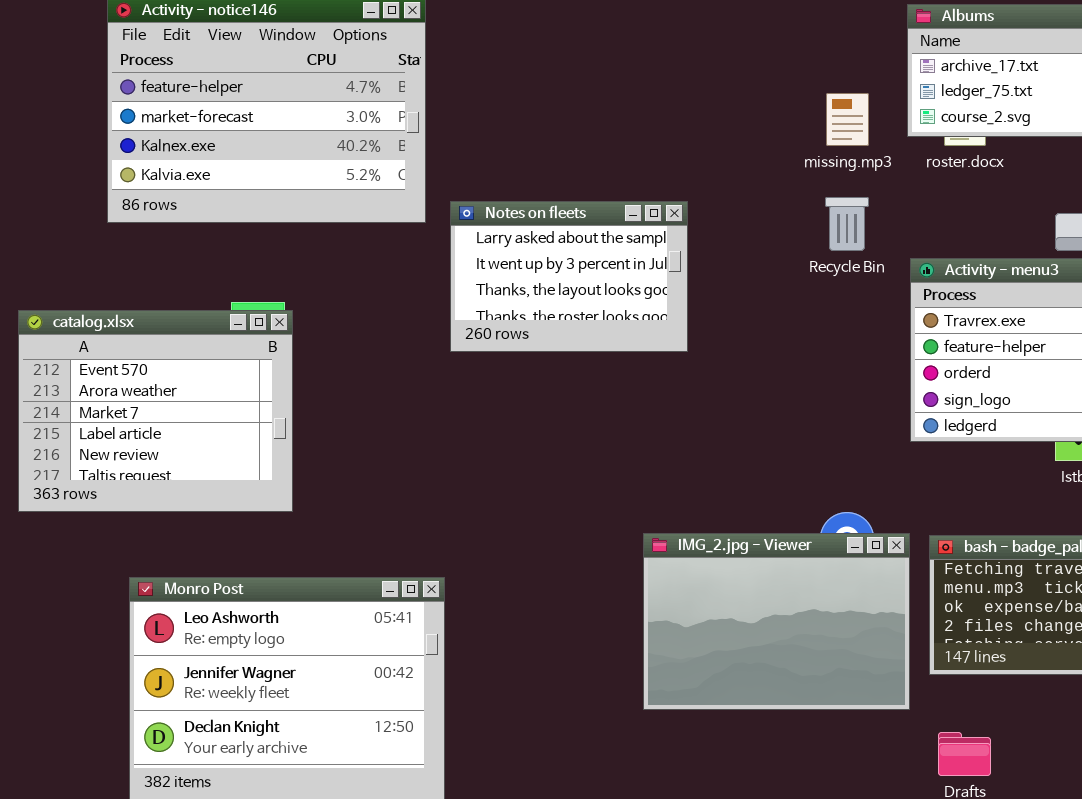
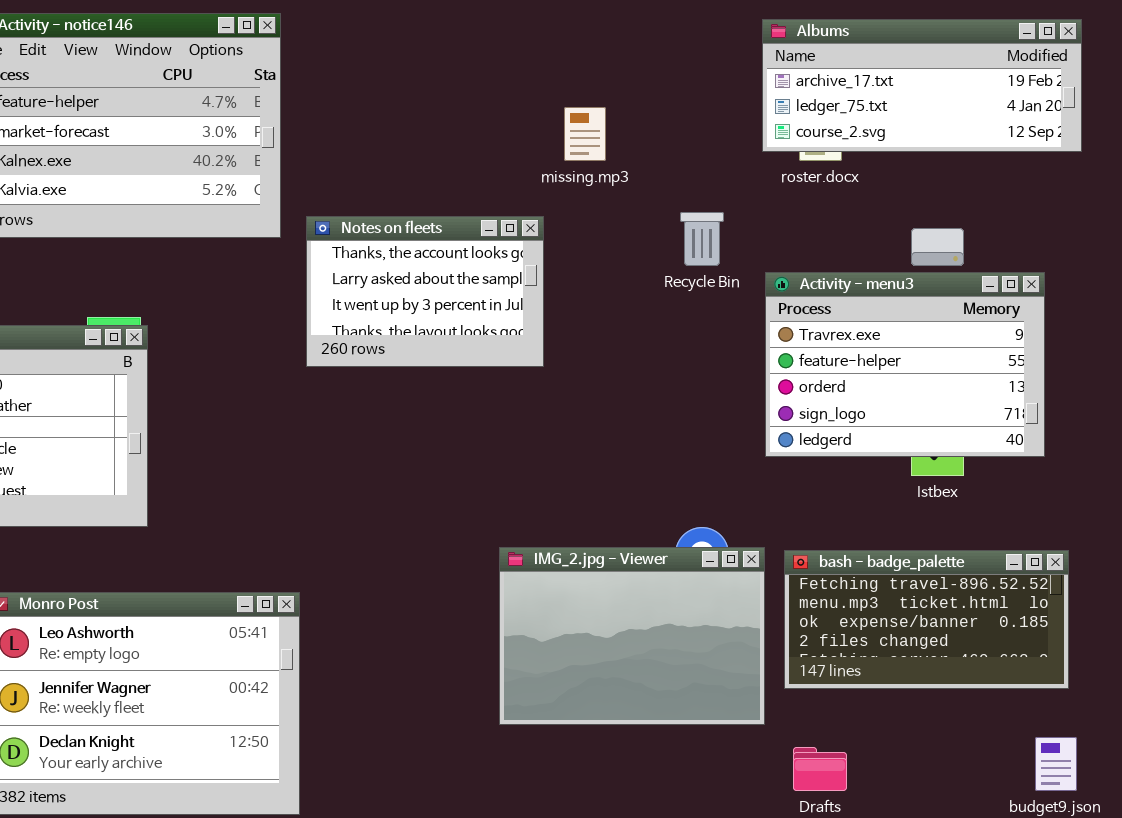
missing.mp3: [826,93,869,146] -> [564,107,606,161], moved
Notes on fleets: [450,201,688,352] -> [306,216,544,367], scrolled up 1 row

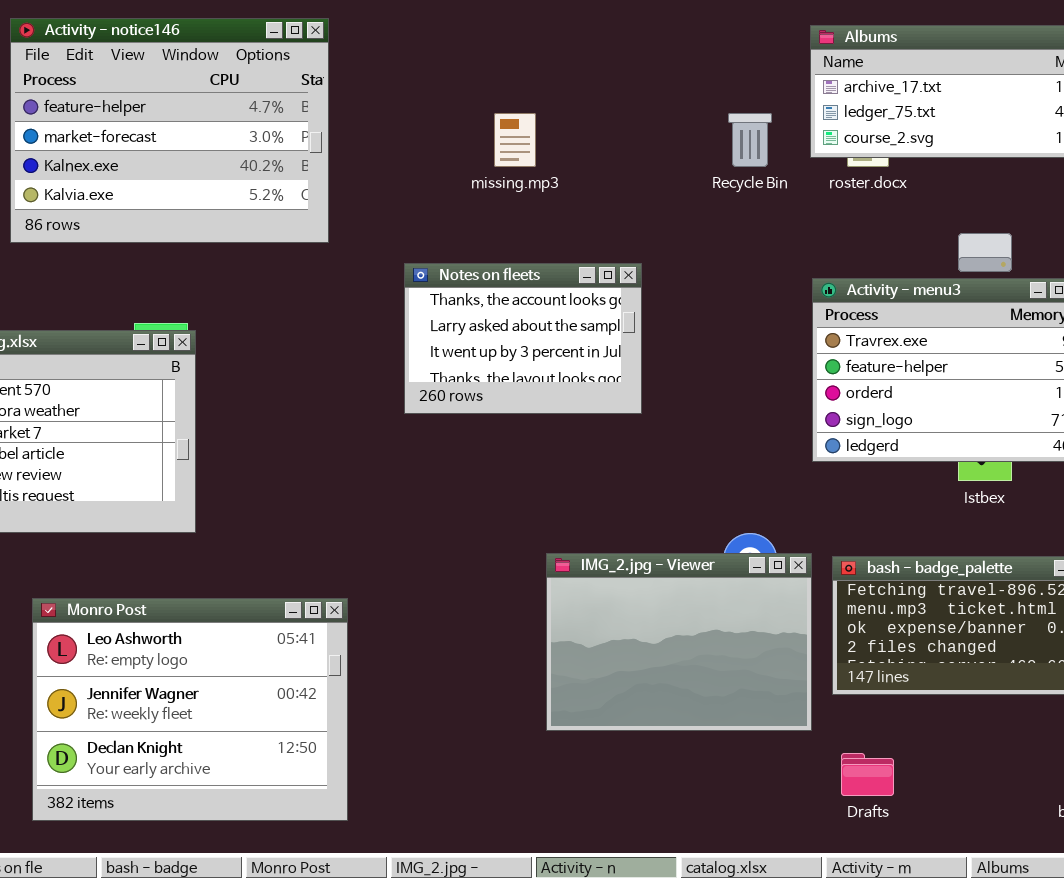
missing.mp3: [564,107,606,161] -> [494,113,536,167], moved
Recycle Bin: [680,212,724,266] -> [728,113,772,167], moved
Notes on fleets: [306,216,544,367] -> [404,263,642,414], moved

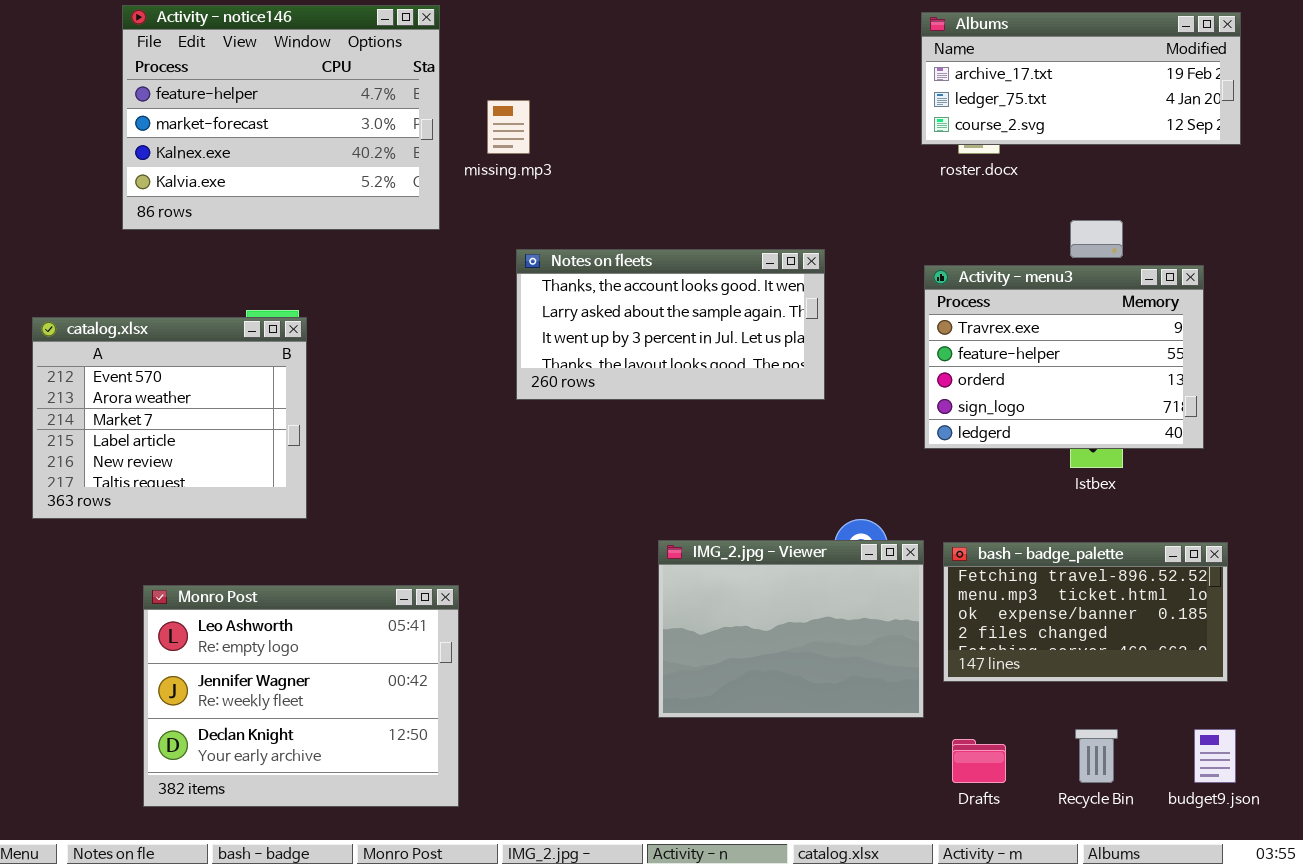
missing.mp3: [494,113,536,167] -> [487,100,530,154], moved
Recycle Bin: [728,113,772,167] -> [1075,729,1118,783], moved
Notes on fleets: [404,263,642,414] -> [516,249,825,400], resized

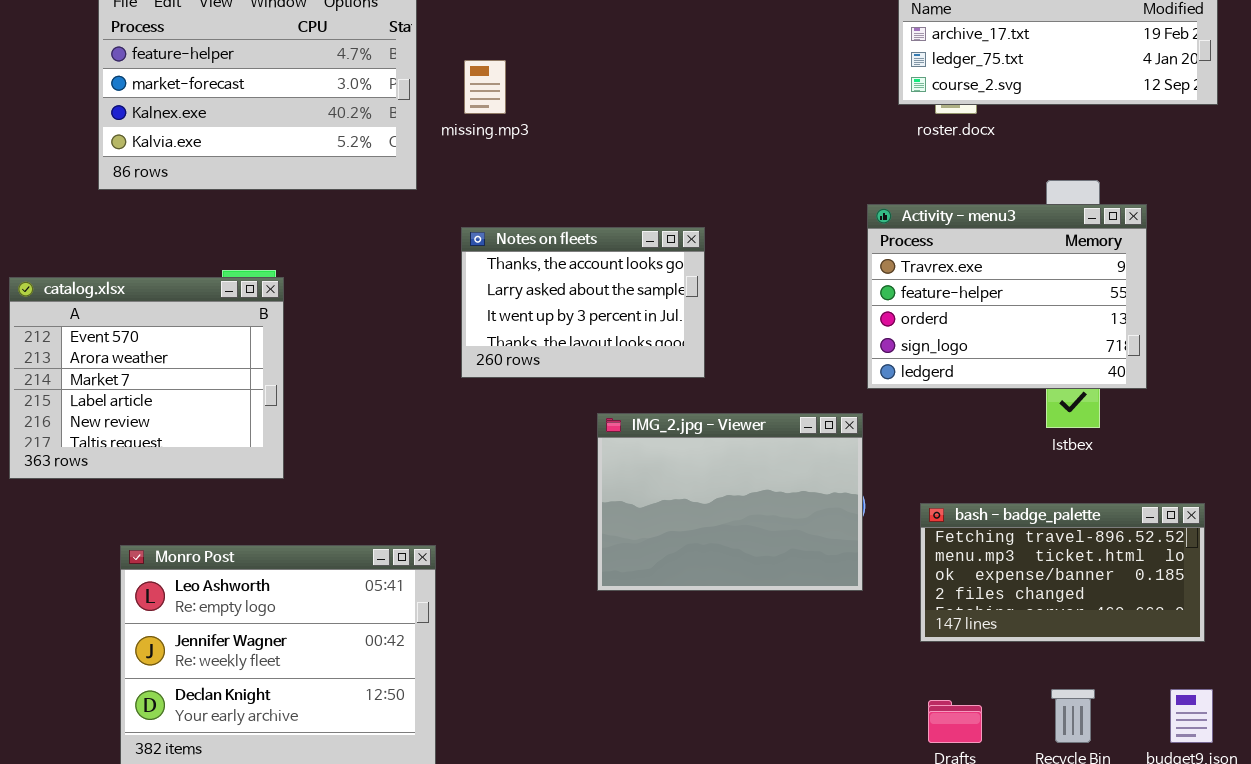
Notes on fleets: [516,249,825,400] -> [461,227,705,378], moved, resized
Activity - menu3: [924,265,1204,449] -> [867,204,1147,389], moved
IMG_2.jpg - Viewer: [658,540,924,718] -> [597,413,863,591], moved

